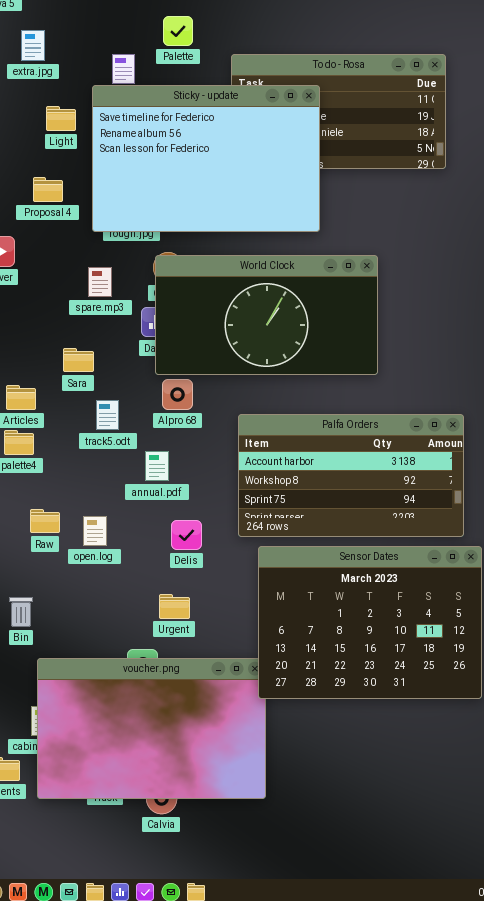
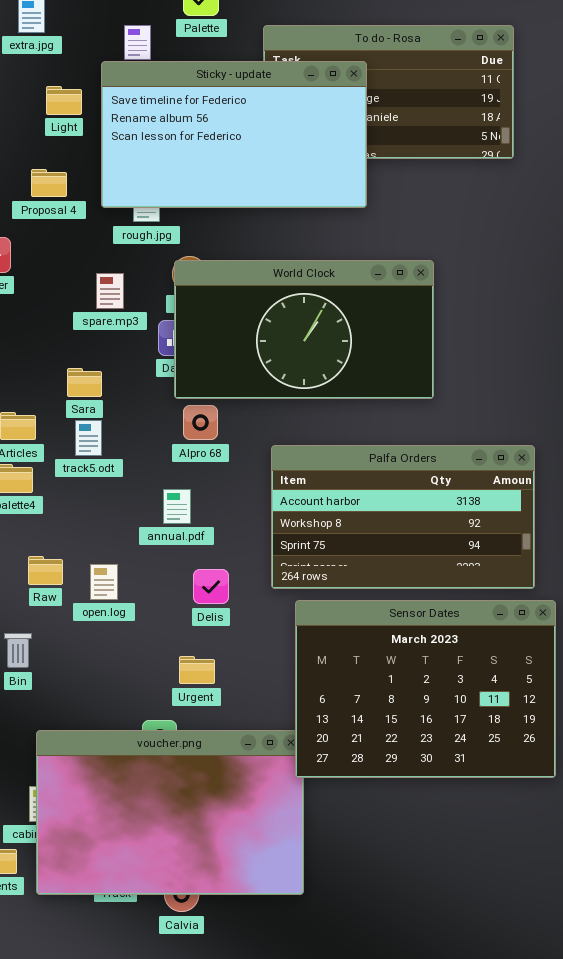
Sticky - update: [92,85,320,232] -> [101,61,367,208], resized
track5.odt: [96,400,119,430] -> [75,420,102,456], moved
Bin: [9,597,33,627] -> [4,633,32,668], moved

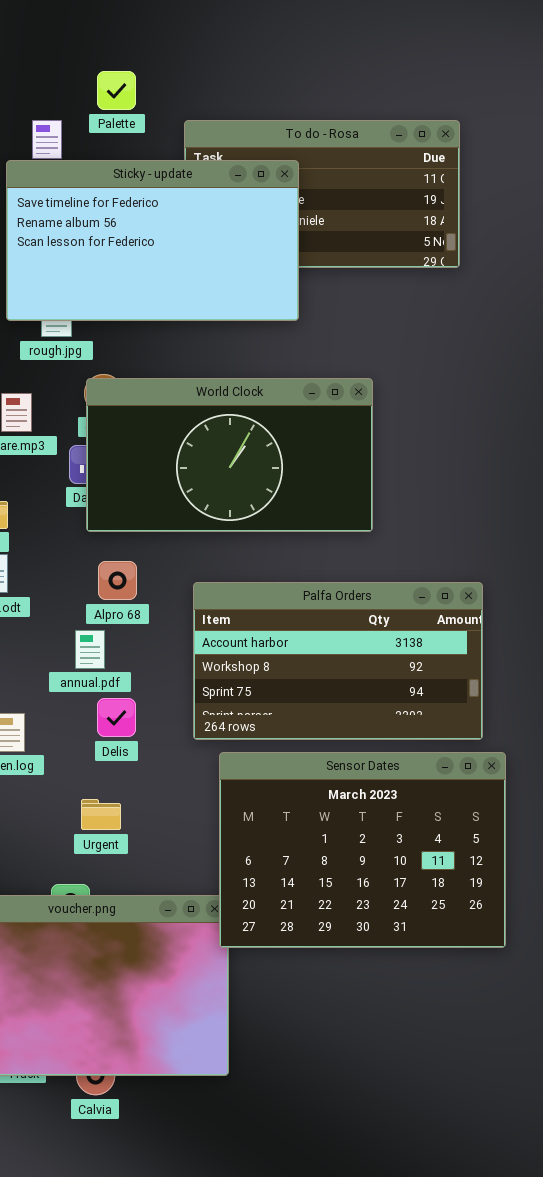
Alpro 68: [183,405,218,440] -> [98,561,137,600], moved
Delis: [193,569,229,604] -> [97,698,136,737], moved
Urgent: [179,656,215,684] -> [81,799,121,830], moved

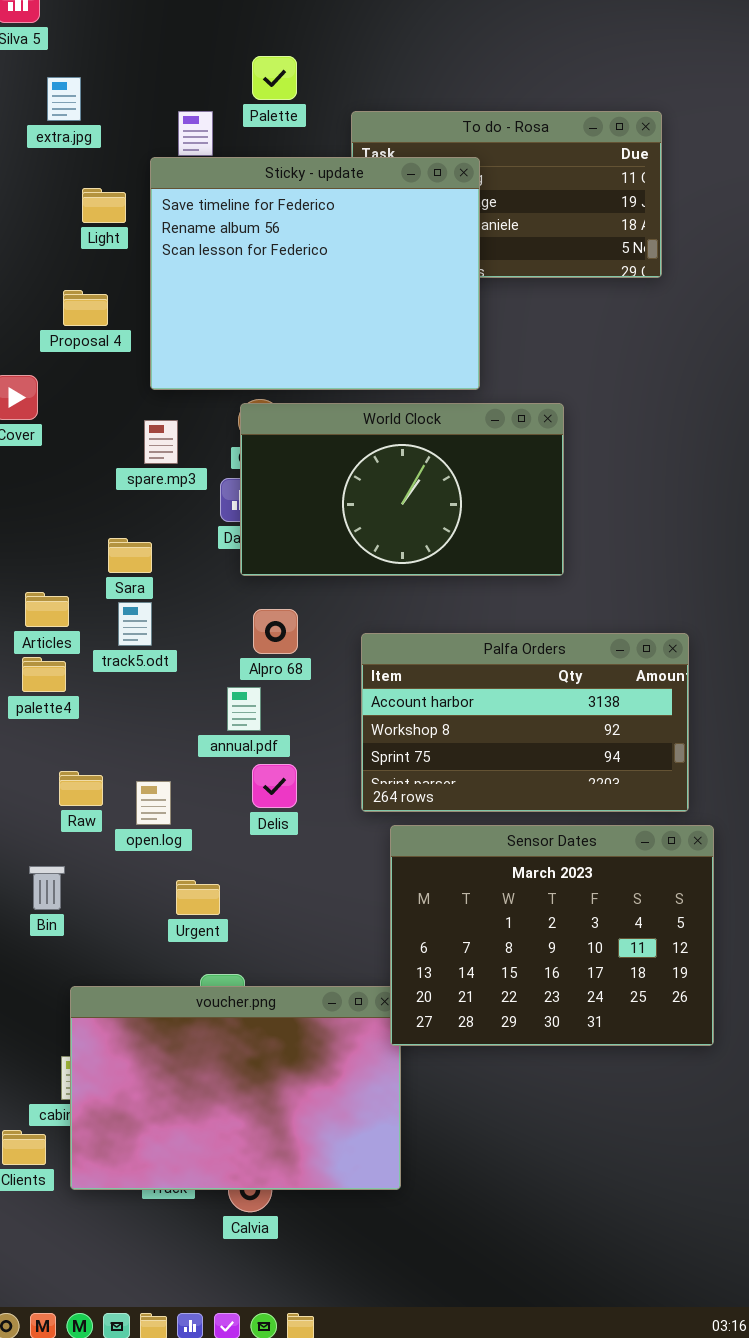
Sticky - update: [6,160,299,321] -> [150,157,480,390], resized
Urgent: [81,799,121,830] -> [176,880,220,915], moved

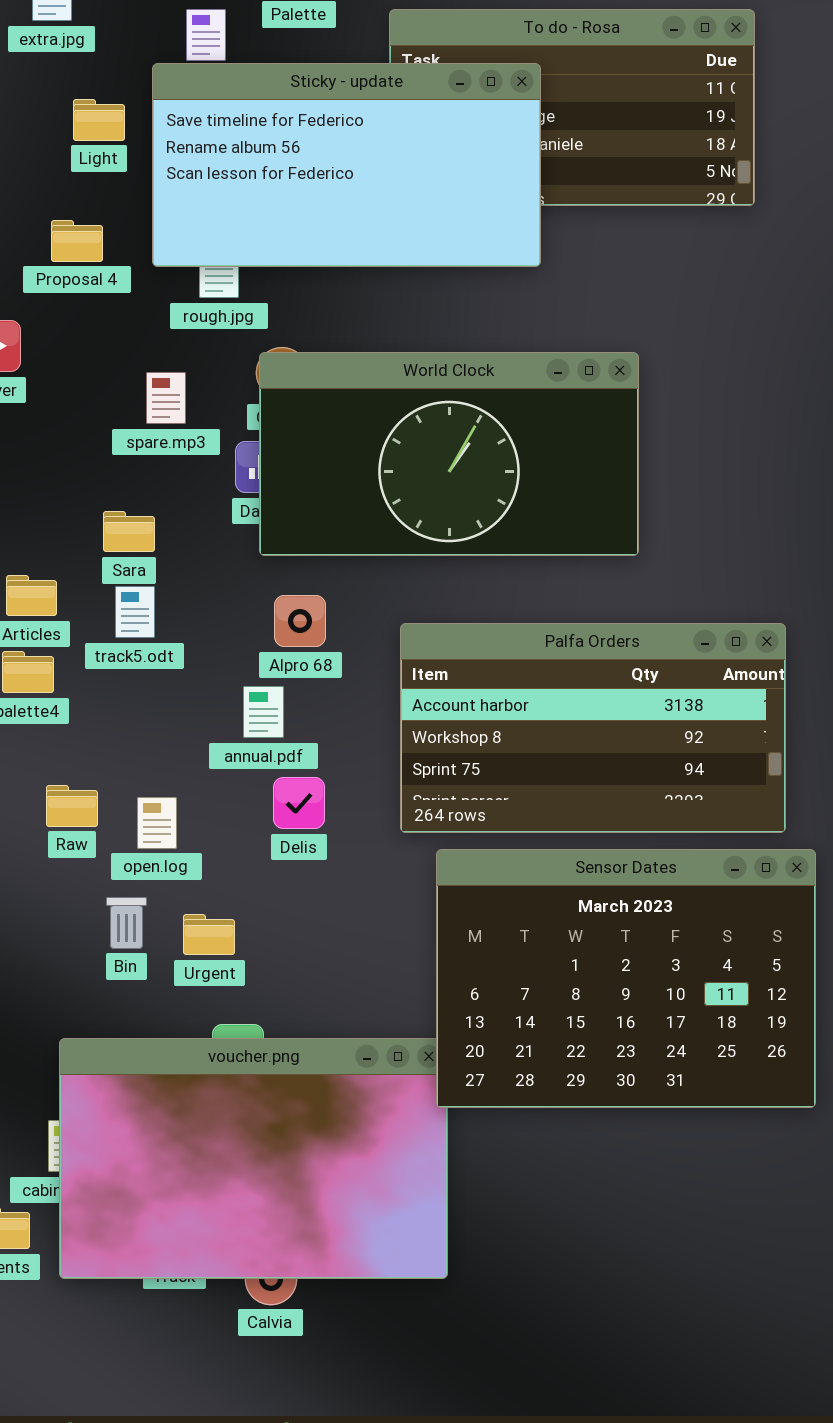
Sticky - update: [150,157,480,390] -> [152,63,541,267], resized
Bin: [29,866,65,910] -> [106,897,147,949], moved

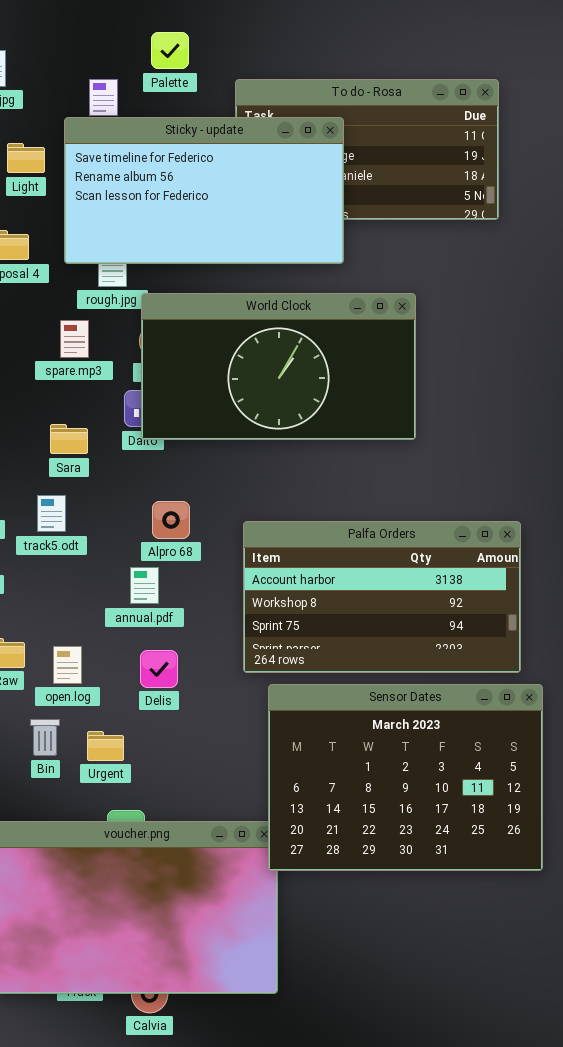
World Clock: [259,352,639,556] -> [141,293,416,440], moved
spare.mp3: [146,372,186,424] -> [60,320,89,358], moved
Sara: [103,511,155,552] -> [50,424,88,454], moved
Delis: [273,777,325,829] -> [140,650,178,688], moved

